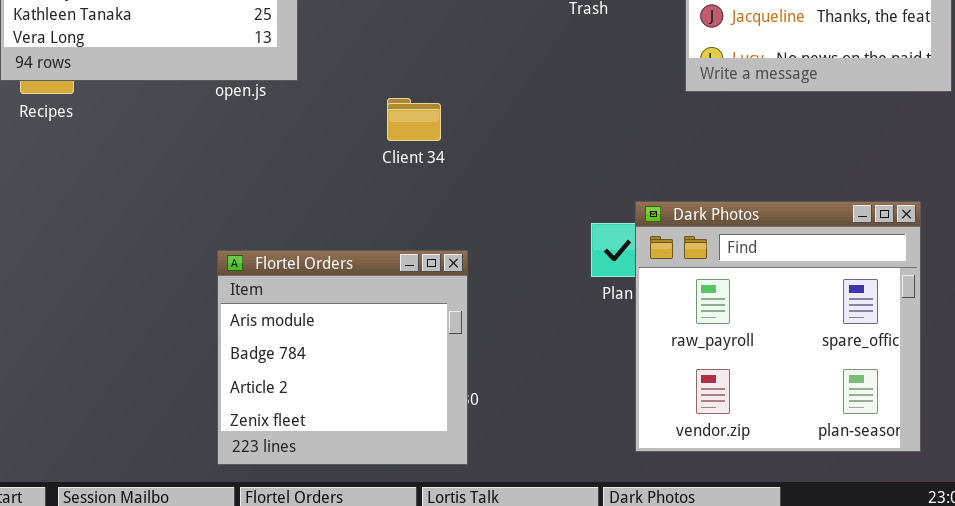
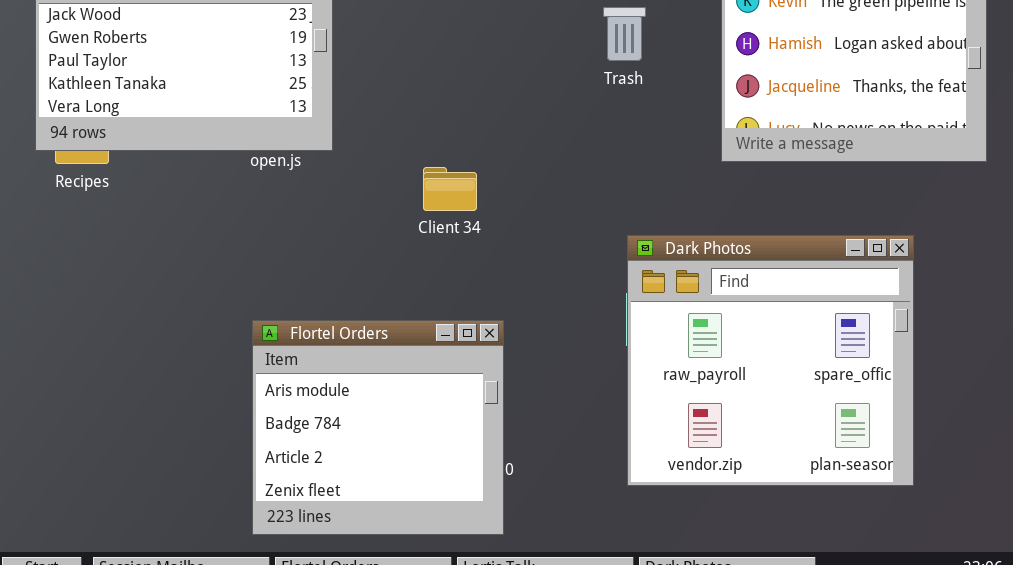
Dark Photos: [635,201,921,452] -> [627,235,914,486], moved

